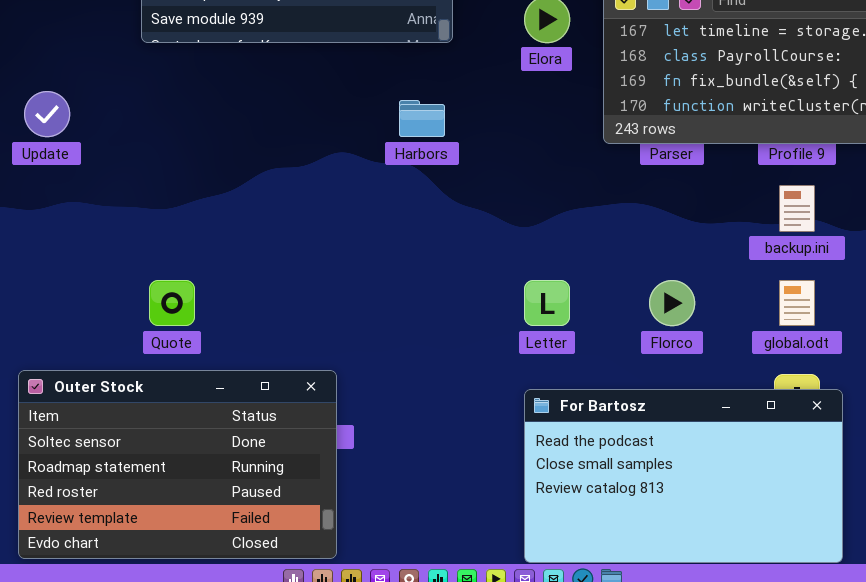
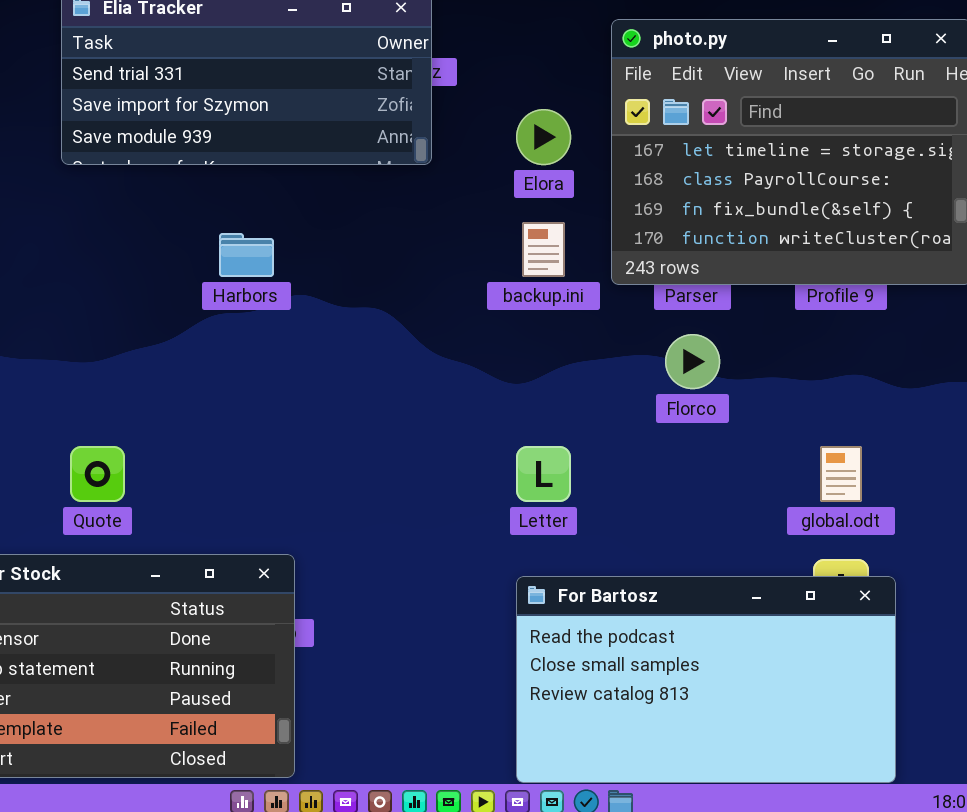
Harbors: [399,100,445,137] -> [219,233,274,277], moved
backup.ini: [779,185,815,232] -> [522,222,565,277], moved
Florco: [649,280,695,326] -> [665,334,720,389], moved

